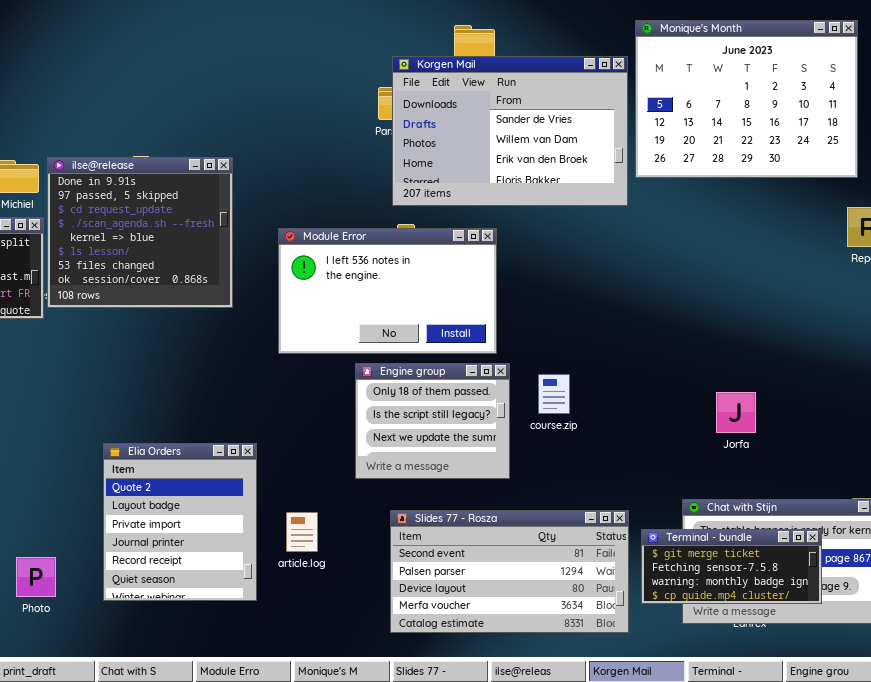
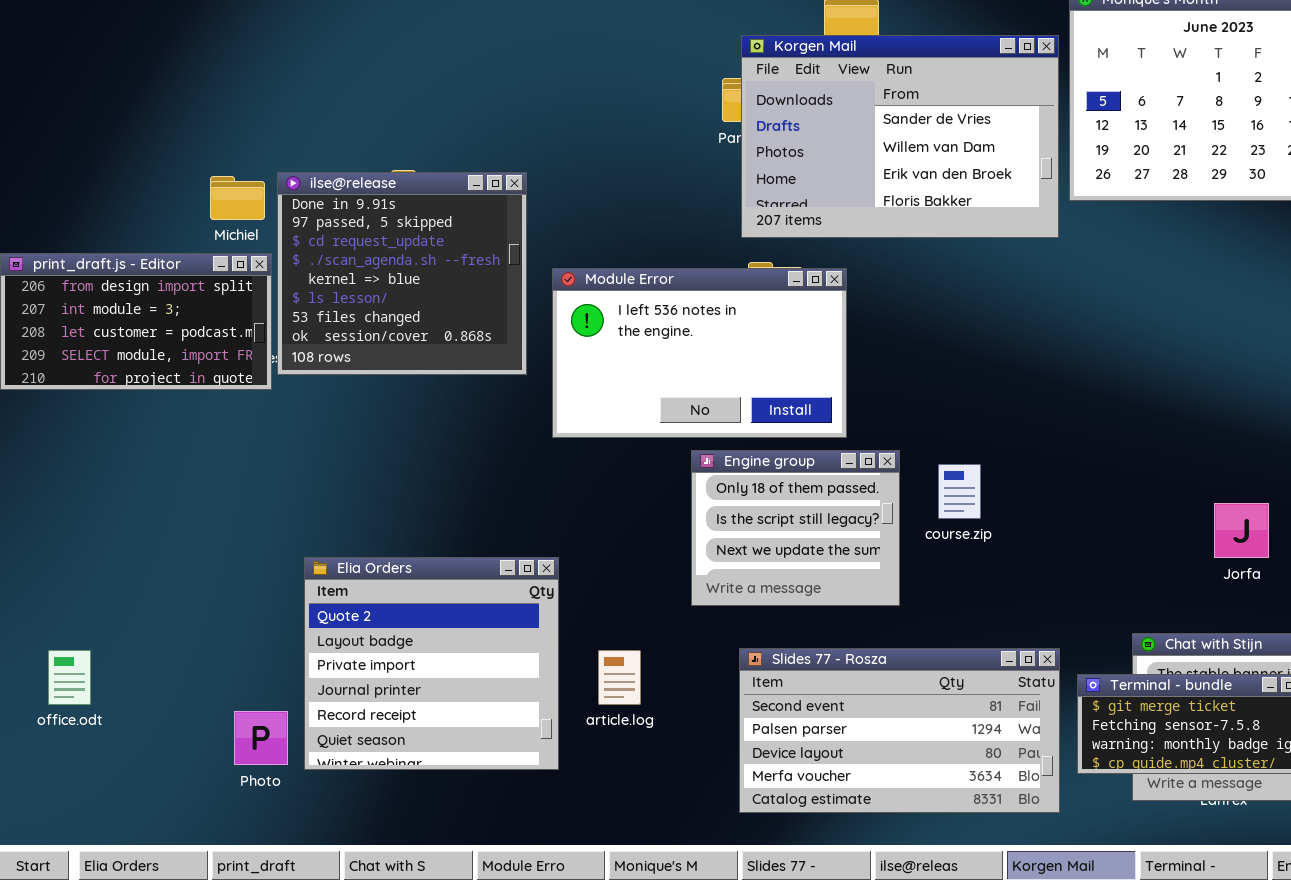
Module Error: [278,228,497,354] -> [552,268,847,438], moved
Jorfa: [716,392,756,433] -> [1214,503,1269,558], moved
Elia Orders: [103,443,257,601] -> [304,557,559,770], resized

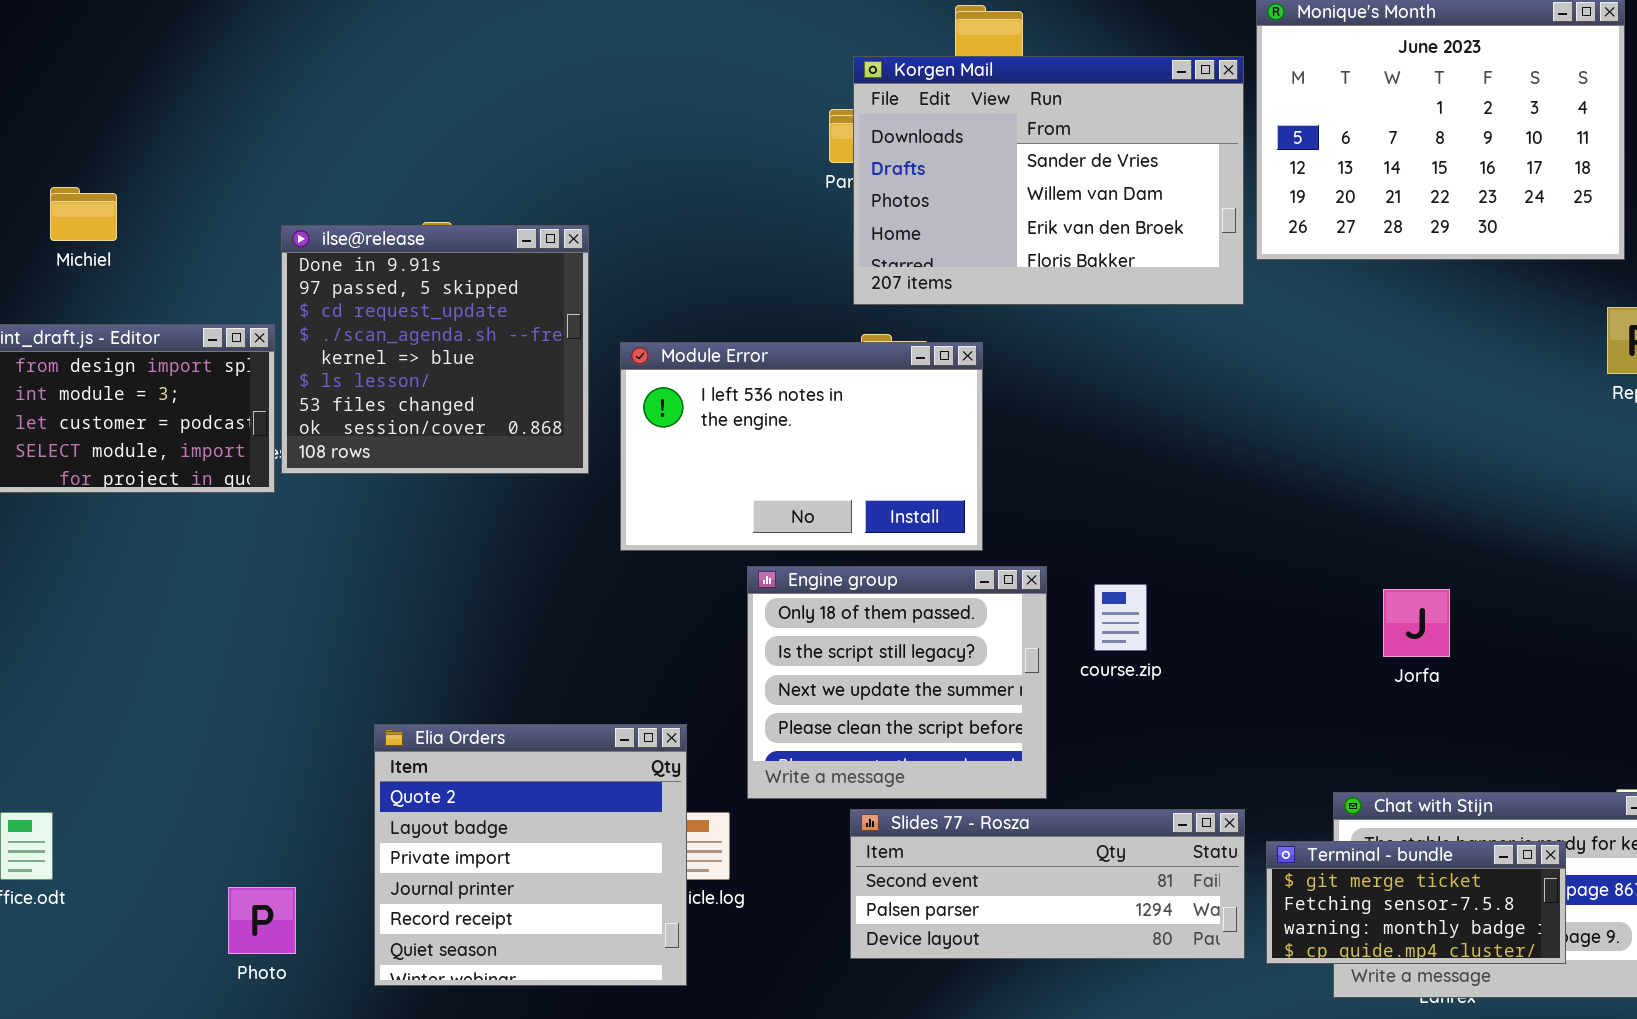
Michiel: [210,176,265,220] -> [50,187,117,241], moved
Engine group: [691,450,900,606] -> [747,566,1047,799], resized
Jorfa: [1214,503,1269,558] -> [1383,589,1450,657], moved
Elia Orders: [304,557,559,770] -> [374,724,687,986], moved
Slides 77 - Rosza: [739,648,1060,813] -> [850,809,1245,959], resized

